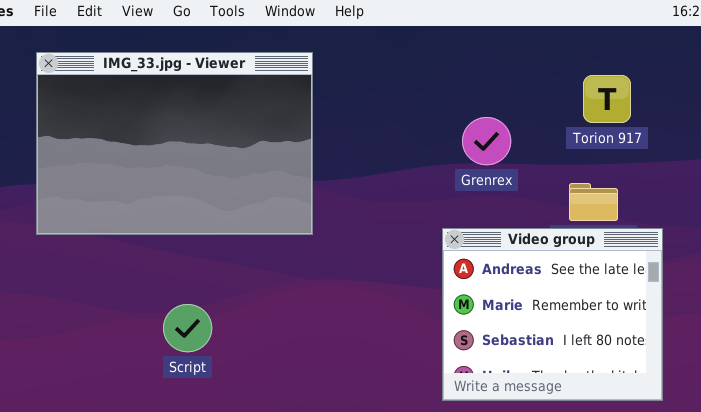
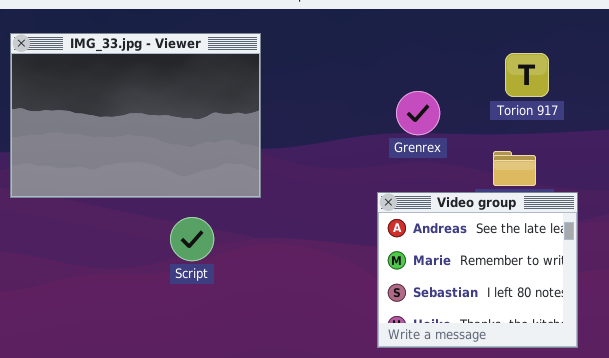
Script: [163,304,212,352] -> [170,217,214,261], moved

